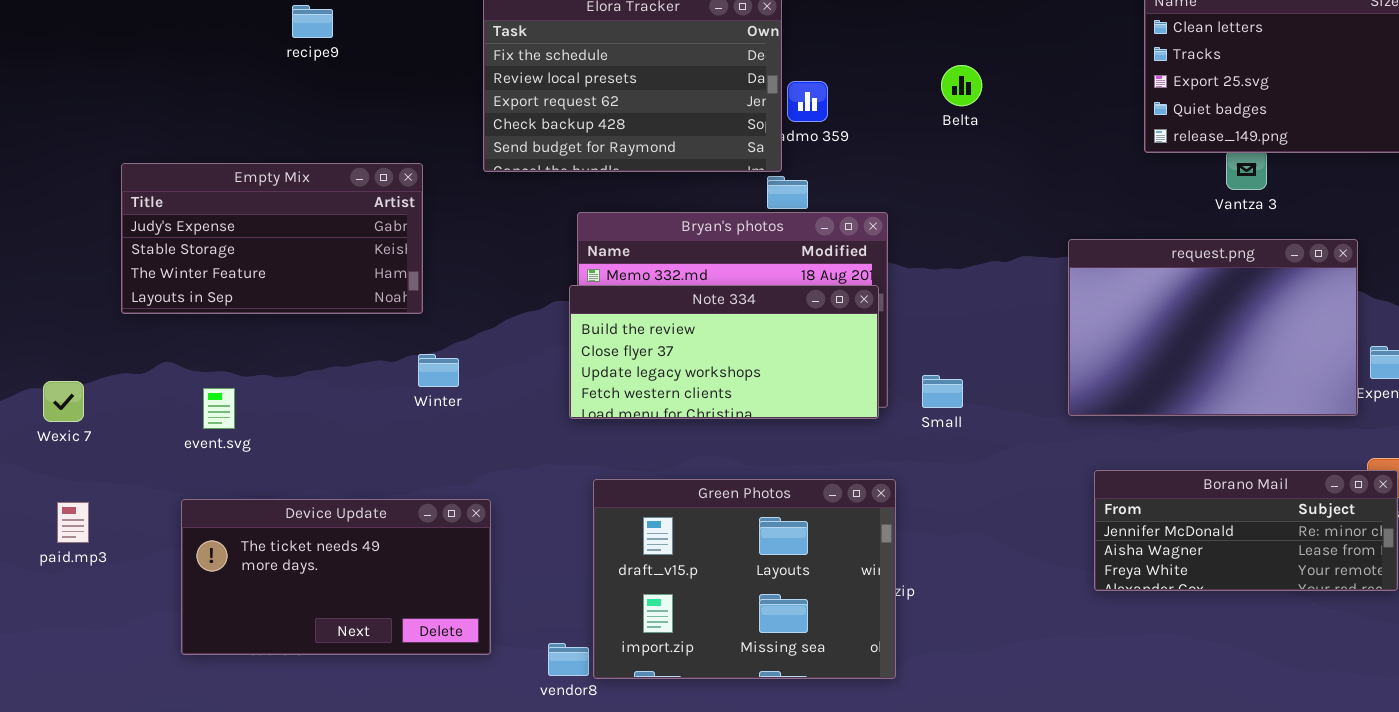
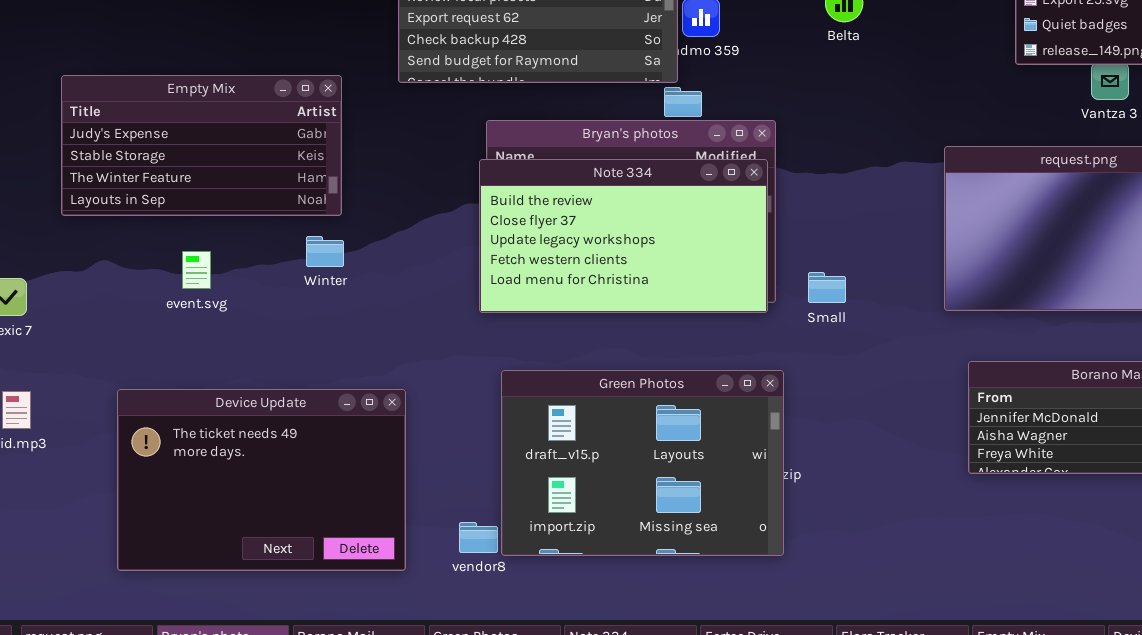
Note 334: [569,285,879,419] -> [479,159,768,313], resized
Winter: [418,354,459,387] -> [306,236,344,267], moved
event.svg: [203,388,235,429] -> [182,251,211,289], moved
Device Update: [181,499,491,655] -> [117,389,406,571], resized

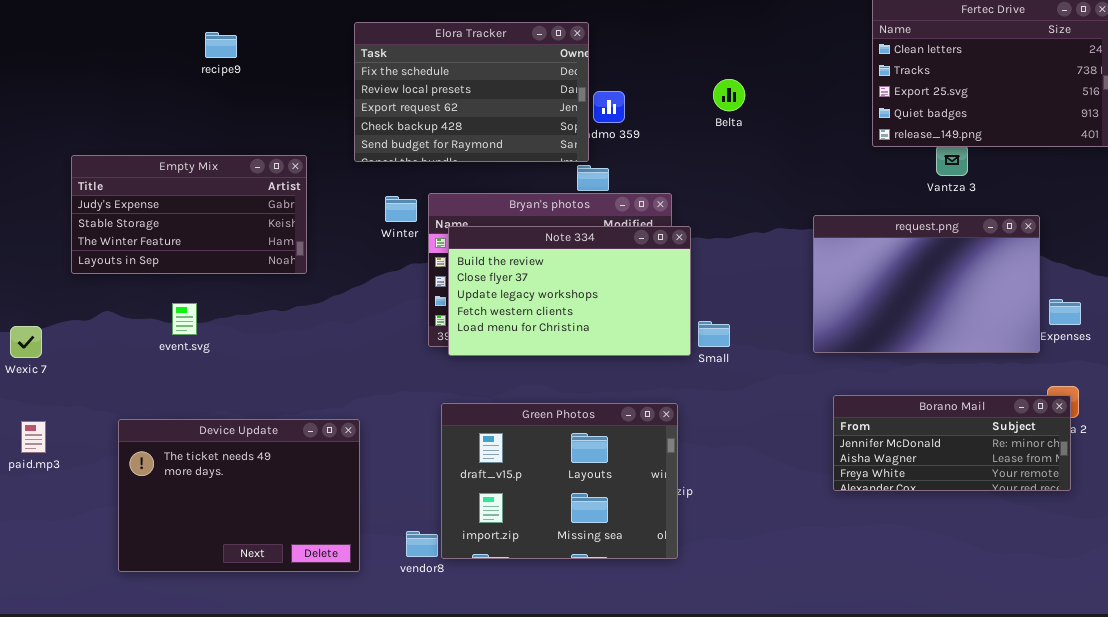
Note 334: [479,159,768,313] -> [448,226,691,356], moved
Winter: [306,236,344,267] -> [385,196,417,222], moved

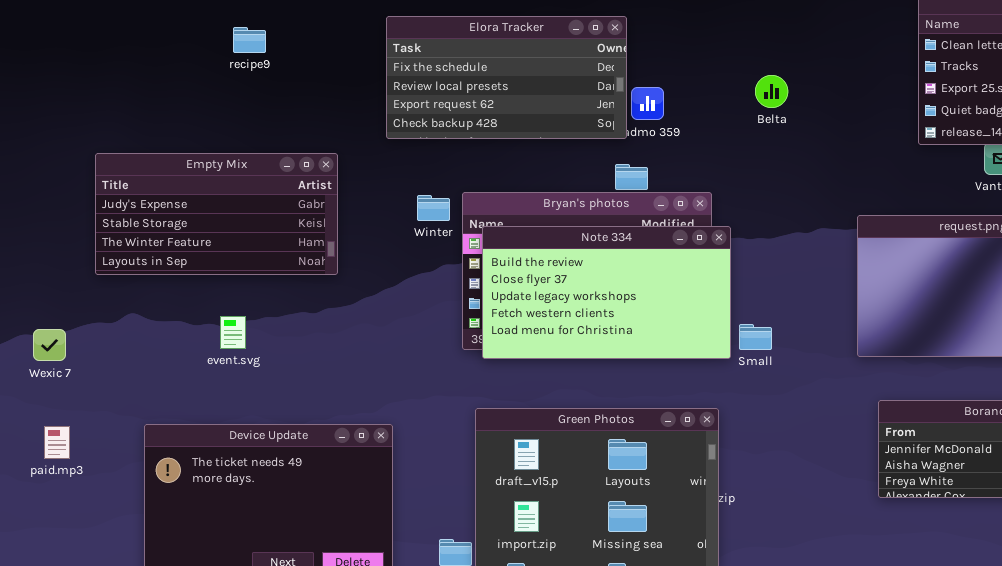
Elora Tracker: [354,22,589,162] -> [386,16,627,139], resized
event.svg: [172,303,197,335] -> [220,316,246,349], moved

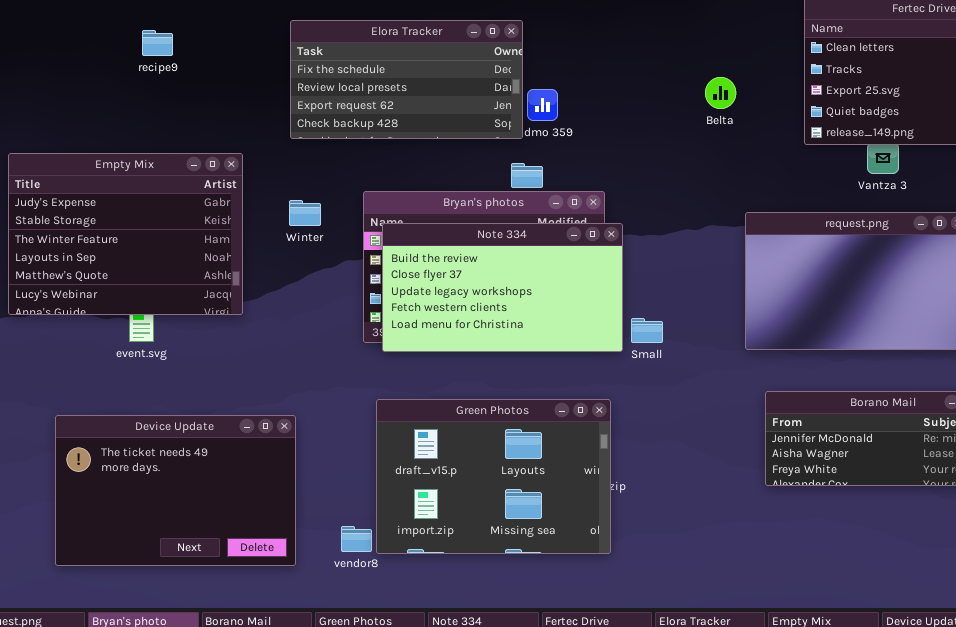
Belta: [755,75,788,108] -> [705,77,736,109], moved
Empty Mix: [95,153,338,275] -> [8,153,243,315], resized
Winter: [417,195,450,221] -> [289,200,321,226], moved

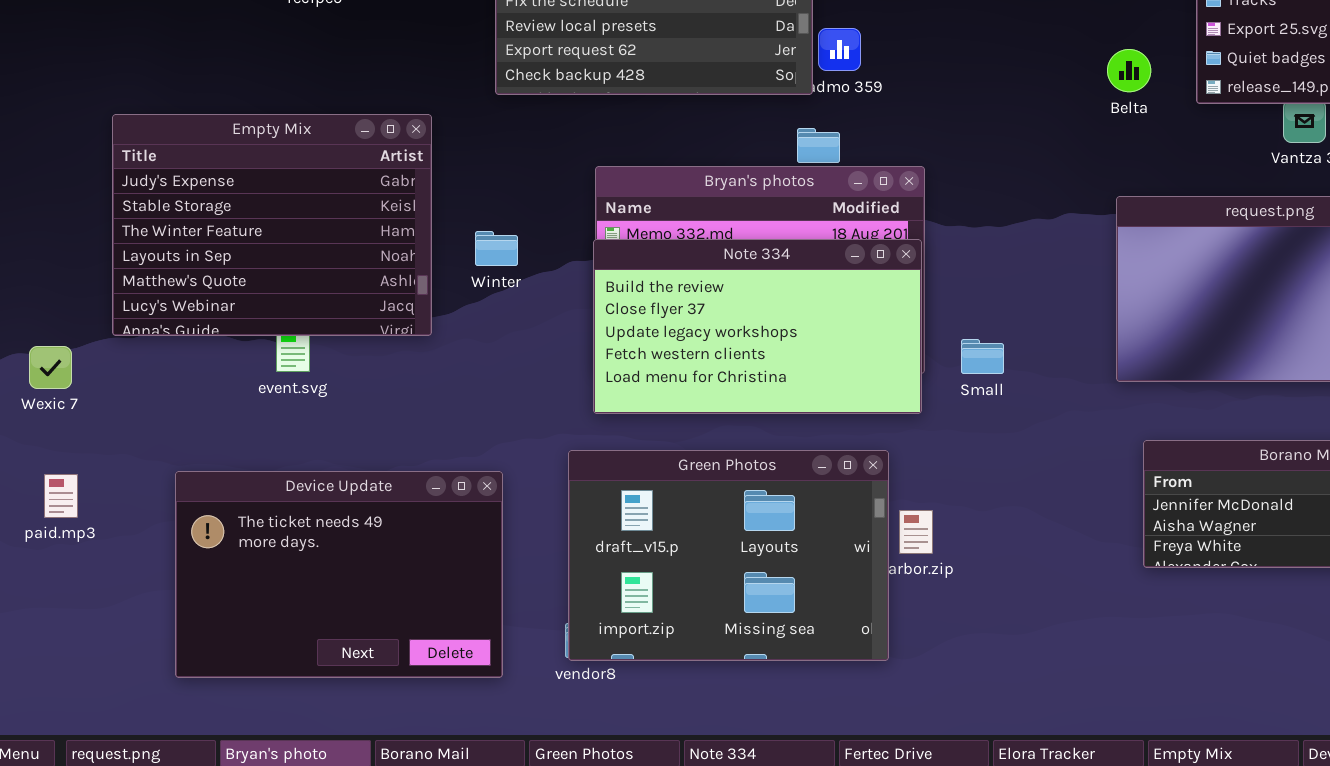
Belta: [705,77,736,109] -> [1107,49,1151,92], moved
Winter: [289,200,321,226] -> [475,231,518,266], moved
Note 334: [382,223,623,352] -> [593,239,922,414], moved
Green Photos: [376,399,611,554] -> [568,450,889,661], moved

